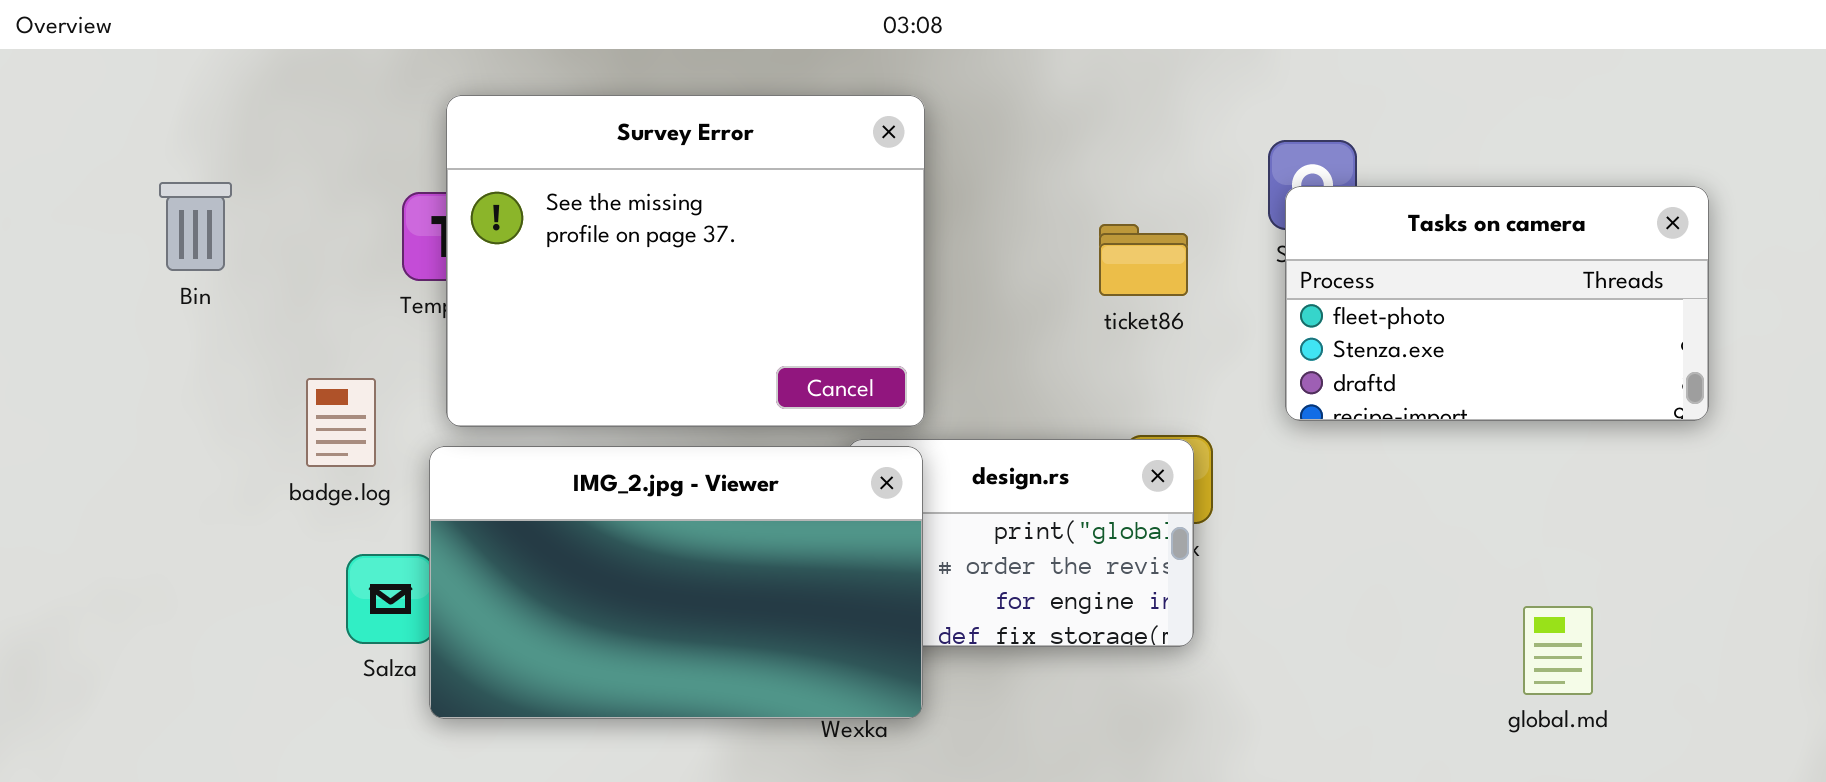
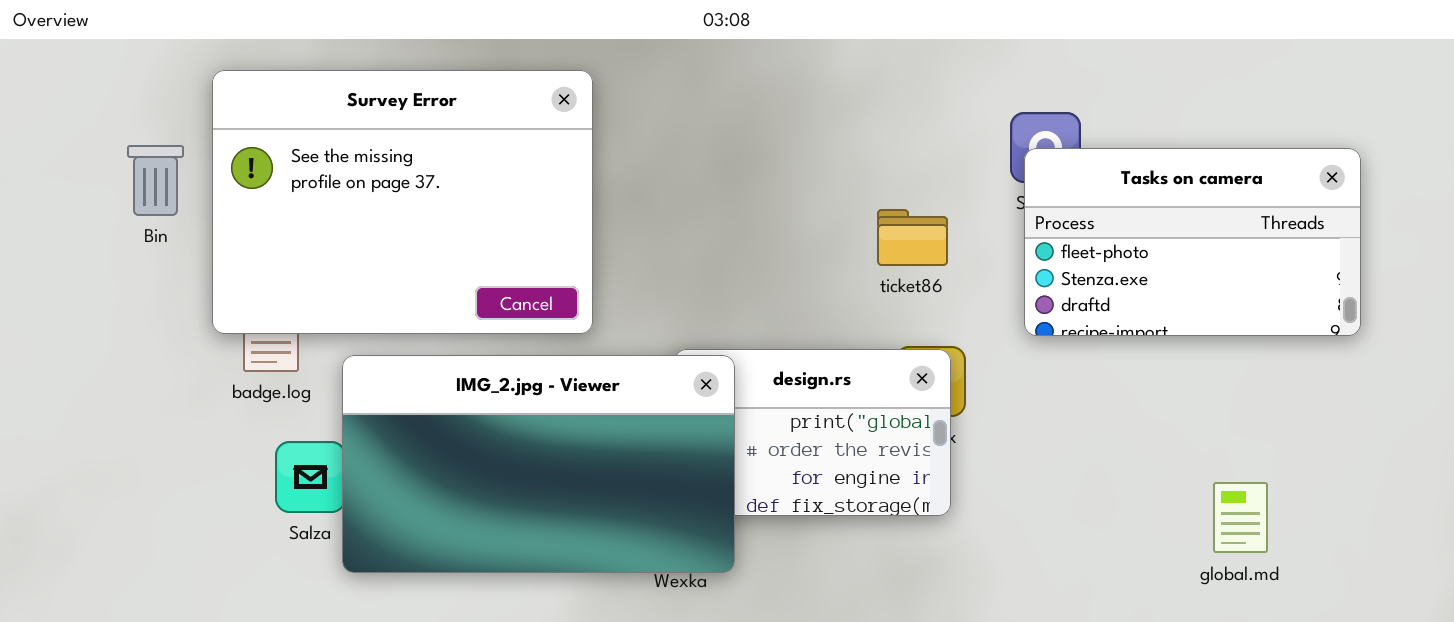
Survey Error: [446,95,925,427] -> [212,70,593,334], moved
ticket86: [1099,224,1188,296] -> [877,209,948,266], moved

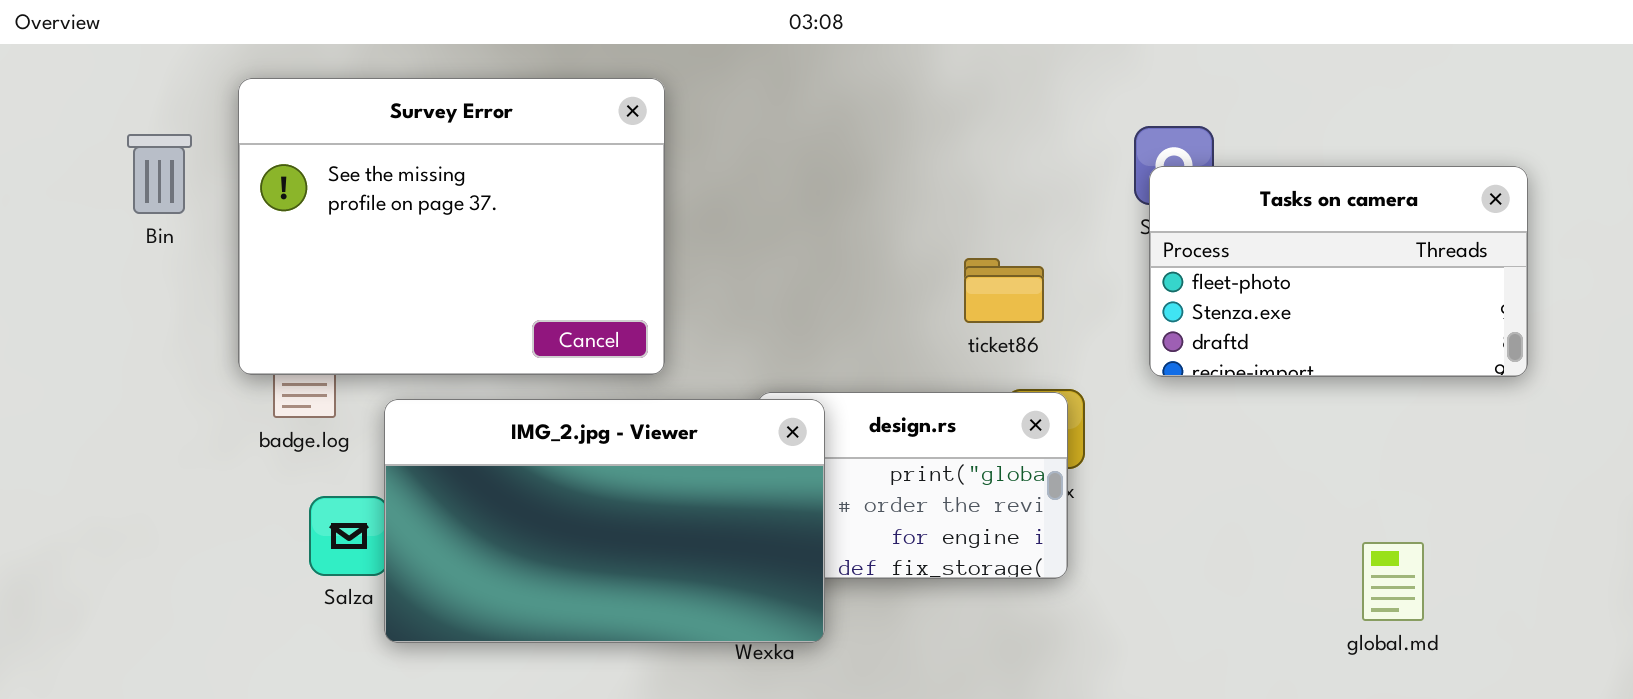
Bin: [127,145,184,216] -> [127,134,192,214], moved
ticket86: [877,209,948,266] -> [964,258,1044,323], moved

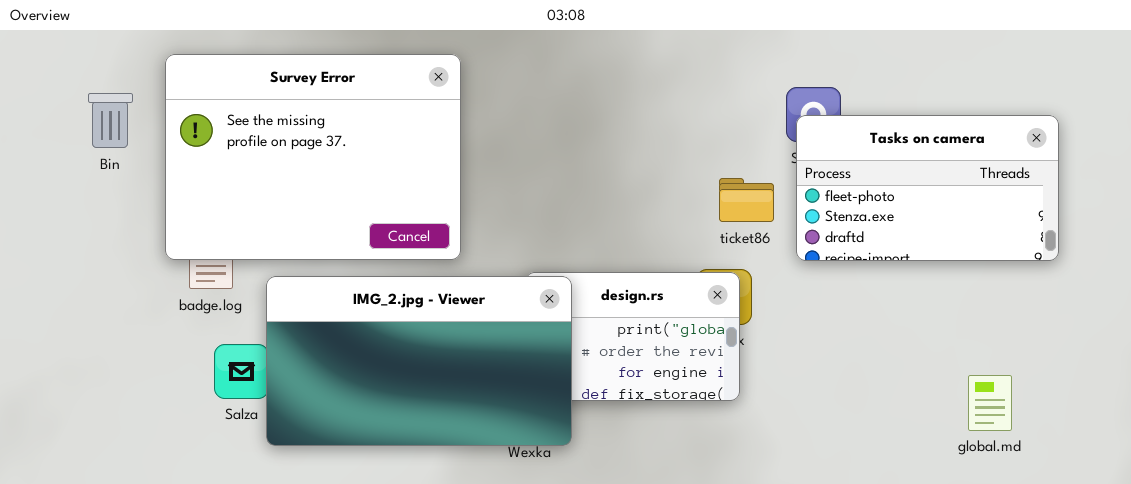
ticket86: [964,258,1044,323] -> [719,178,774,222], moved
global.md: [1362,542,1424,621] -> [968,375,1012,431], moved

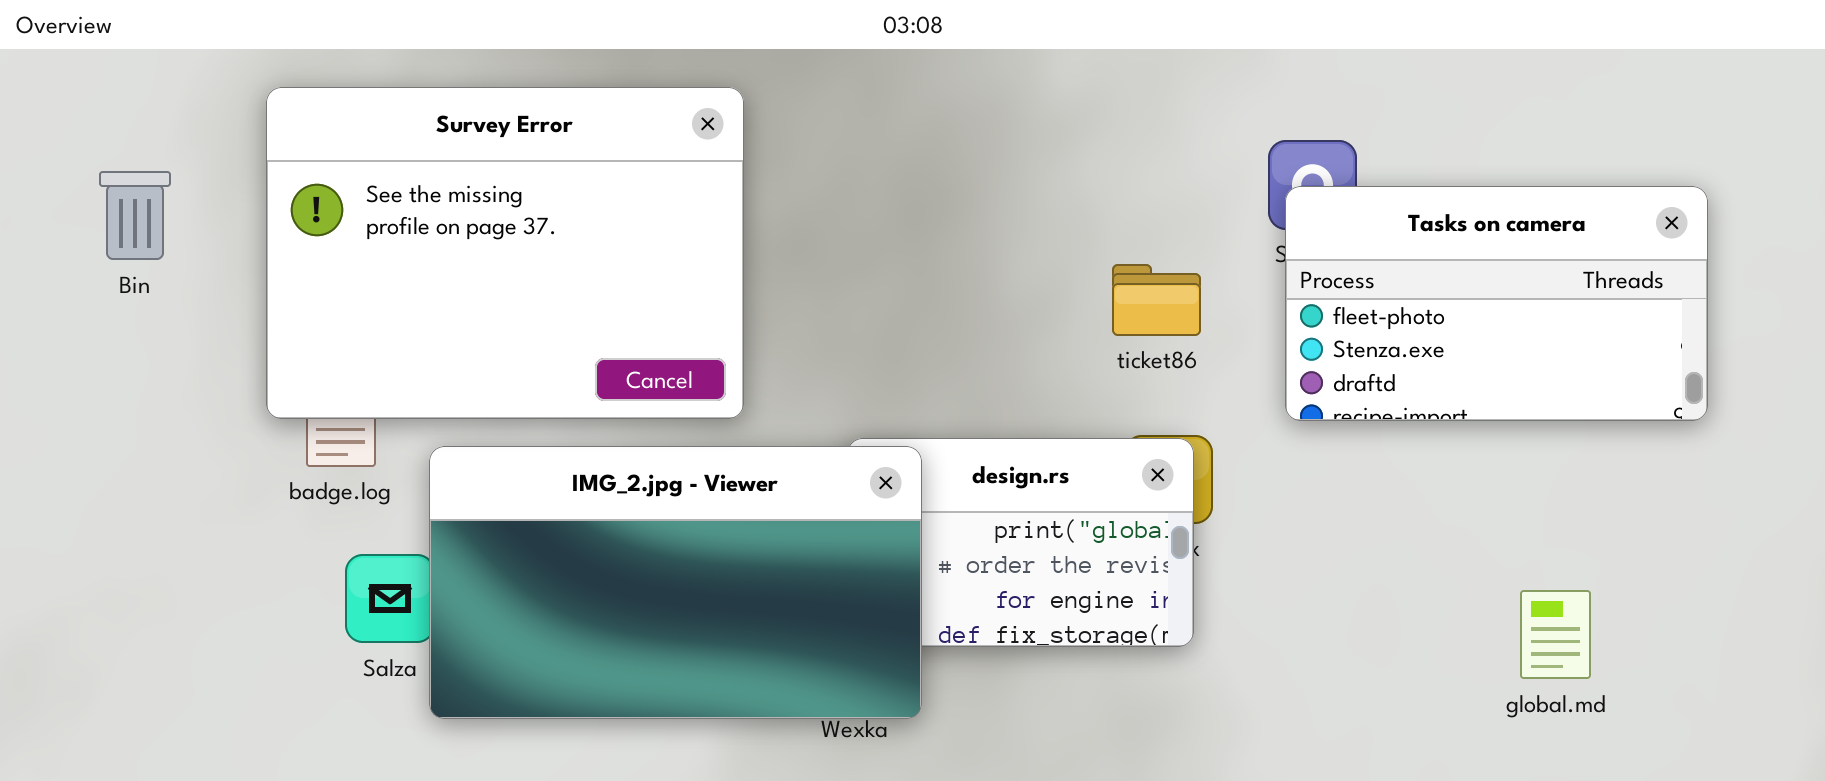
Bin: [88,93,133,148] -> [99,171,171,260], moved
ticket86: [719,178,774,222] -> [1112,264,1201,336], moved
global.md: [968,375,1012,431] -> [1520,590,1591,679], moved

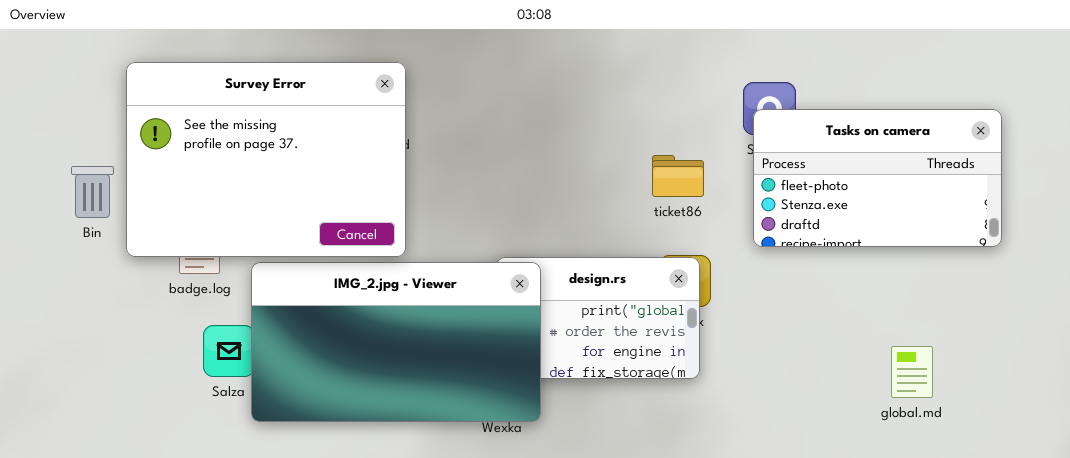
Survey Error: [266,87,744,419] -> [126,62,406,257], moved
Bin: [99,171,171,260] -> [71,166,114,218], moved

